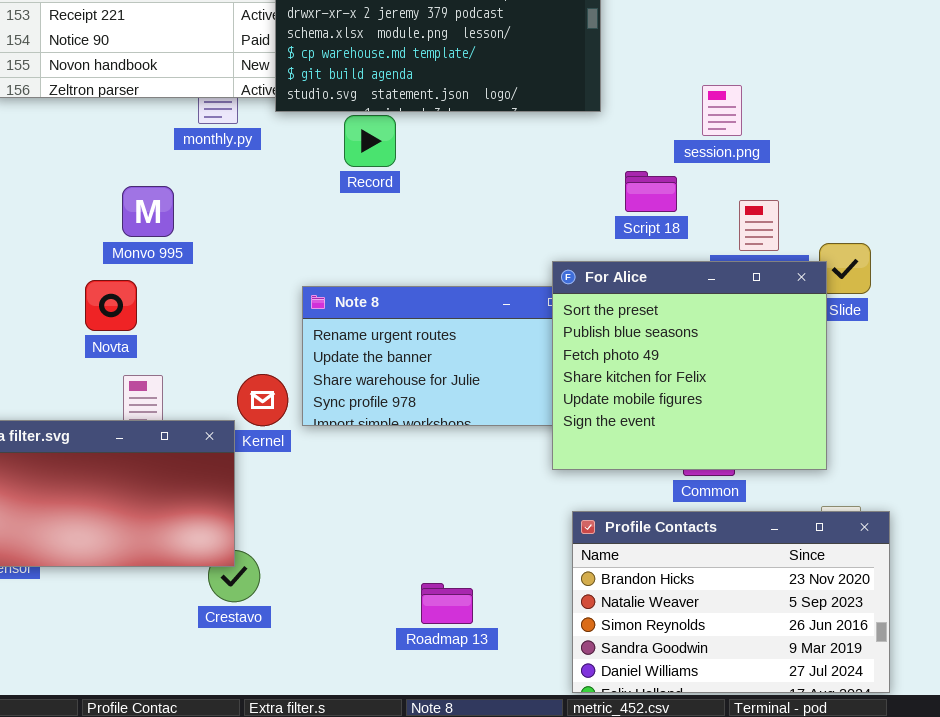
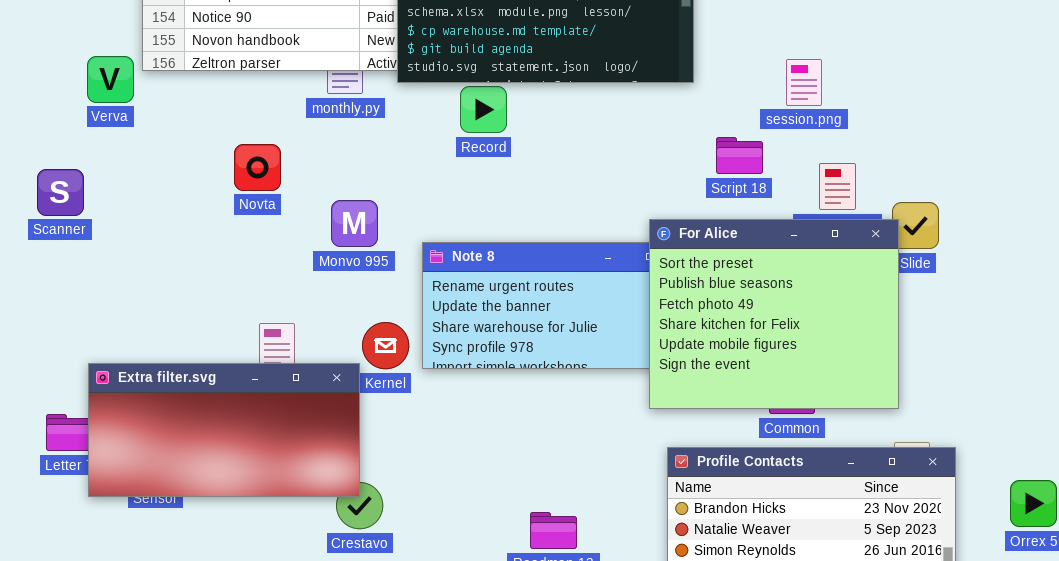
Monvo 995: [122,186,174,237] -> [331,200,378,247], moved
Novta: [85,280,137,331] -> [234,144,281,191], moved

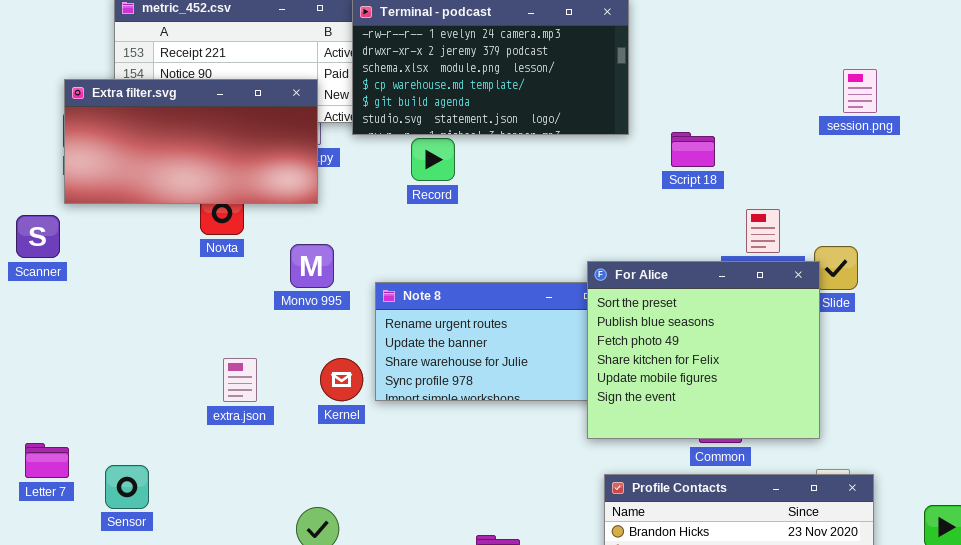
session.png: [786,59,822,106] -> [843,69,877,113], moved
Script 18: [716,137,763,174] -> [671,132,715,167], moved
Extra filter.svg: [88,363,360,497] -> [64,79,318,204], moved

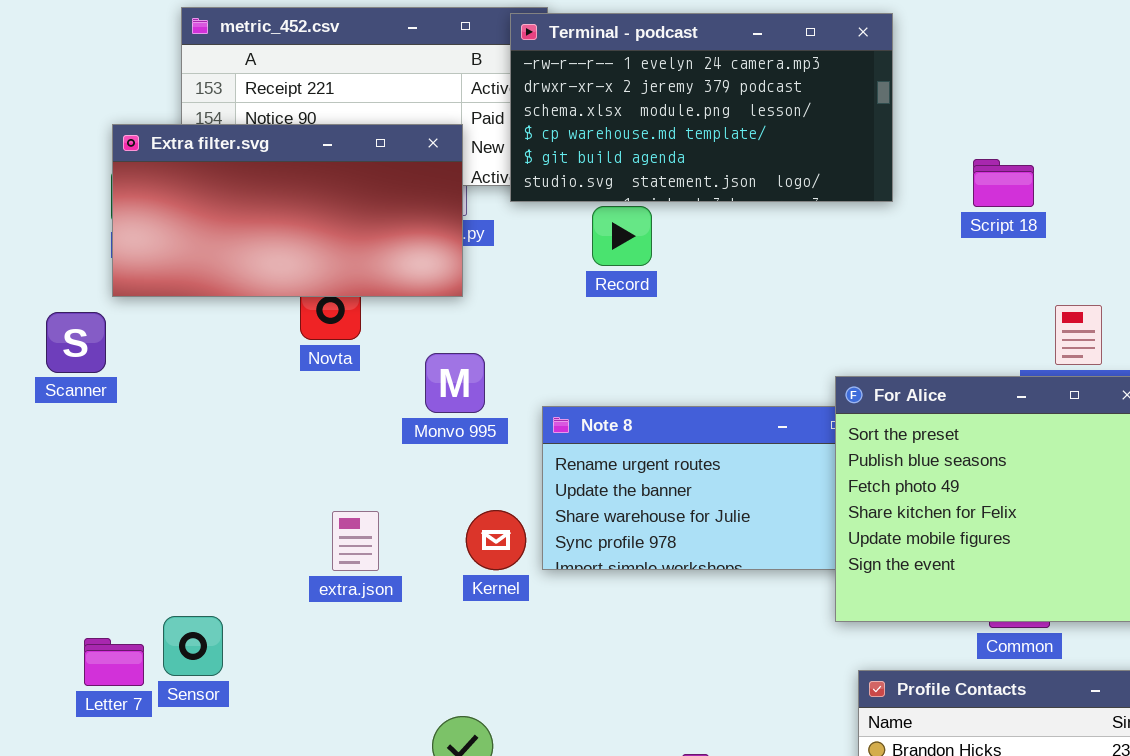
Script 18: [671,132,715,167] -> [973,159,1034,207], moved
Letter 7: [25,443,69,478] -> [84,638,144,686], moved
Sensor: [105,465,149,509] -> [163,616,223,676], moved

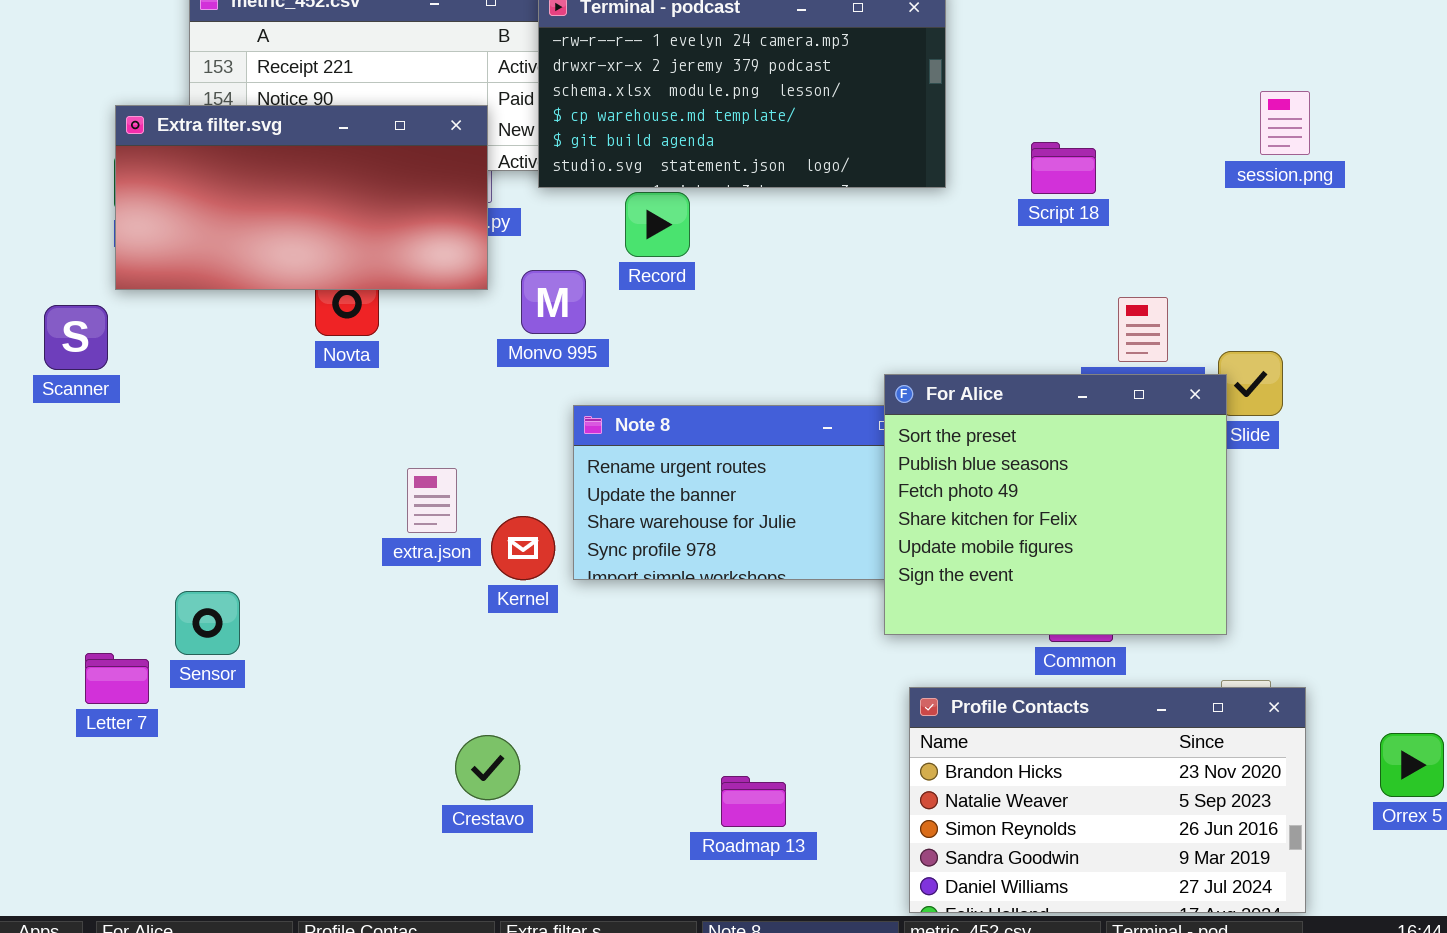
Monvo 995: [425,353,485,413] -> [521,270,586,334], moved
extra.json: [332,511,379,571] -> [407,468,457,533], moved
Sensor: [163,616,223,676] -> [175,591,240,655], moved

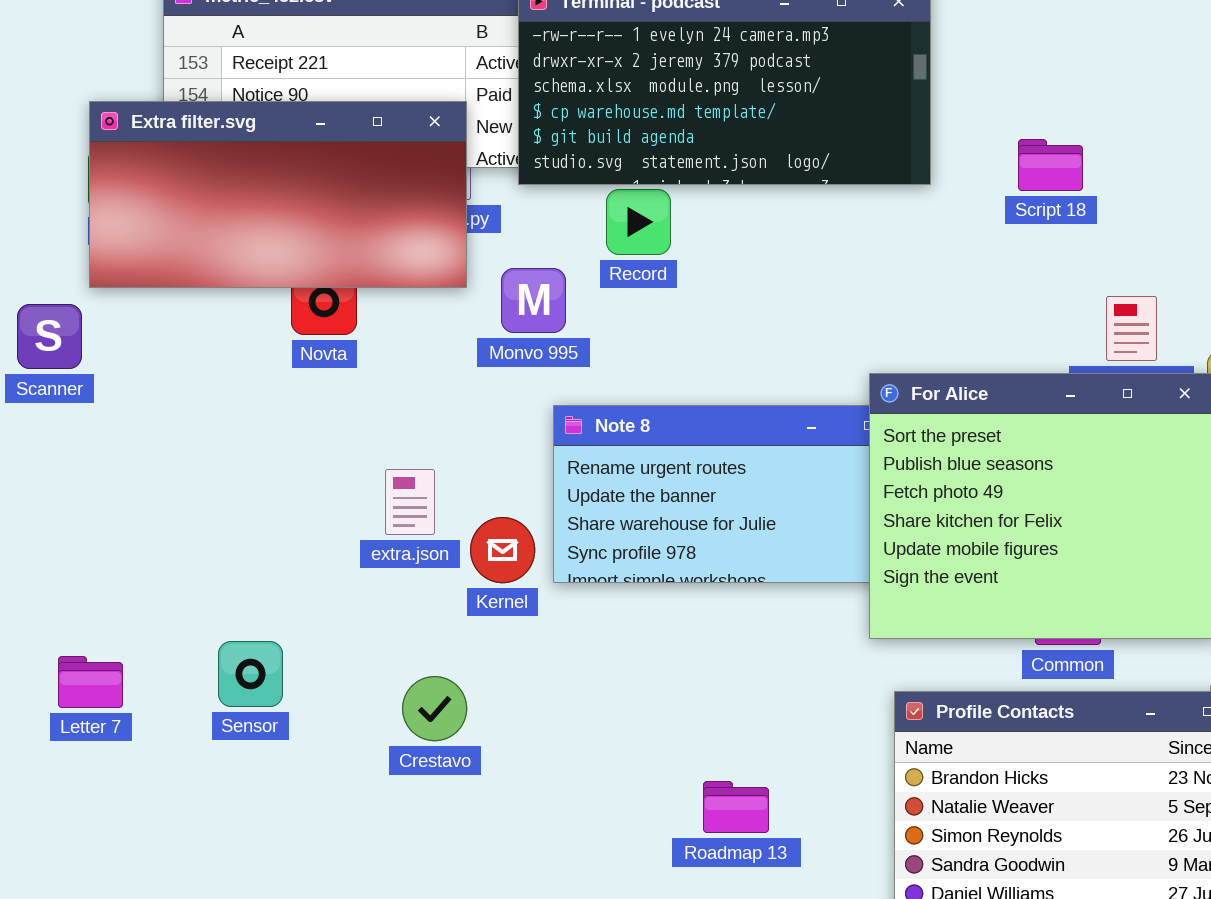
Sensor: [175,591,240,655] -> [218,641,283,707], moved
Crestavo: [455,735,520,800] -> [402,676,467,741], moved

